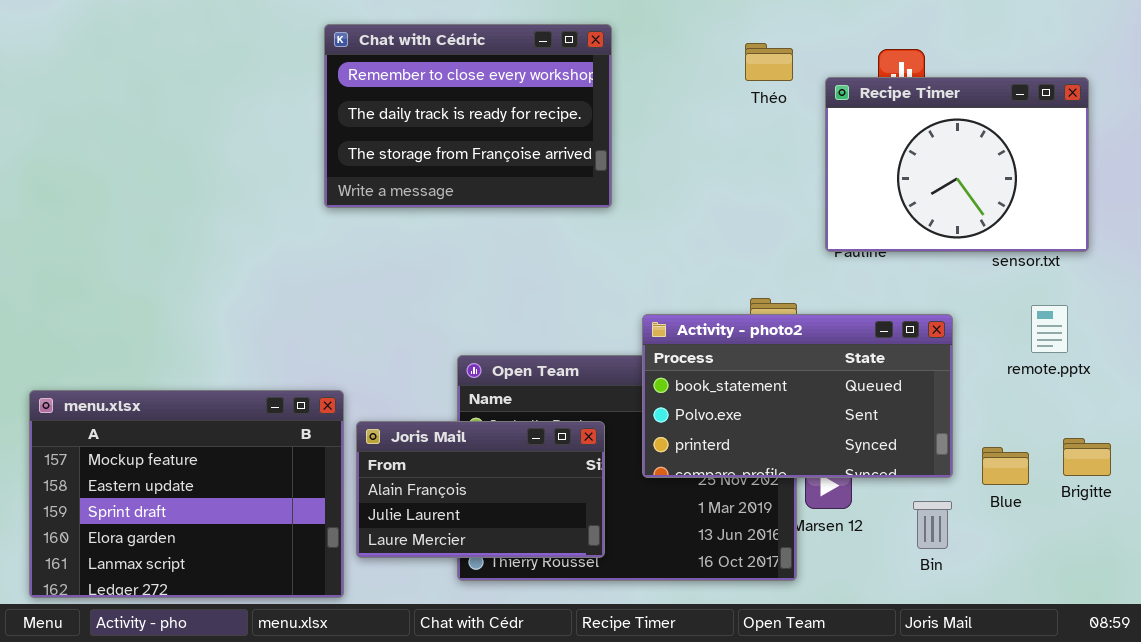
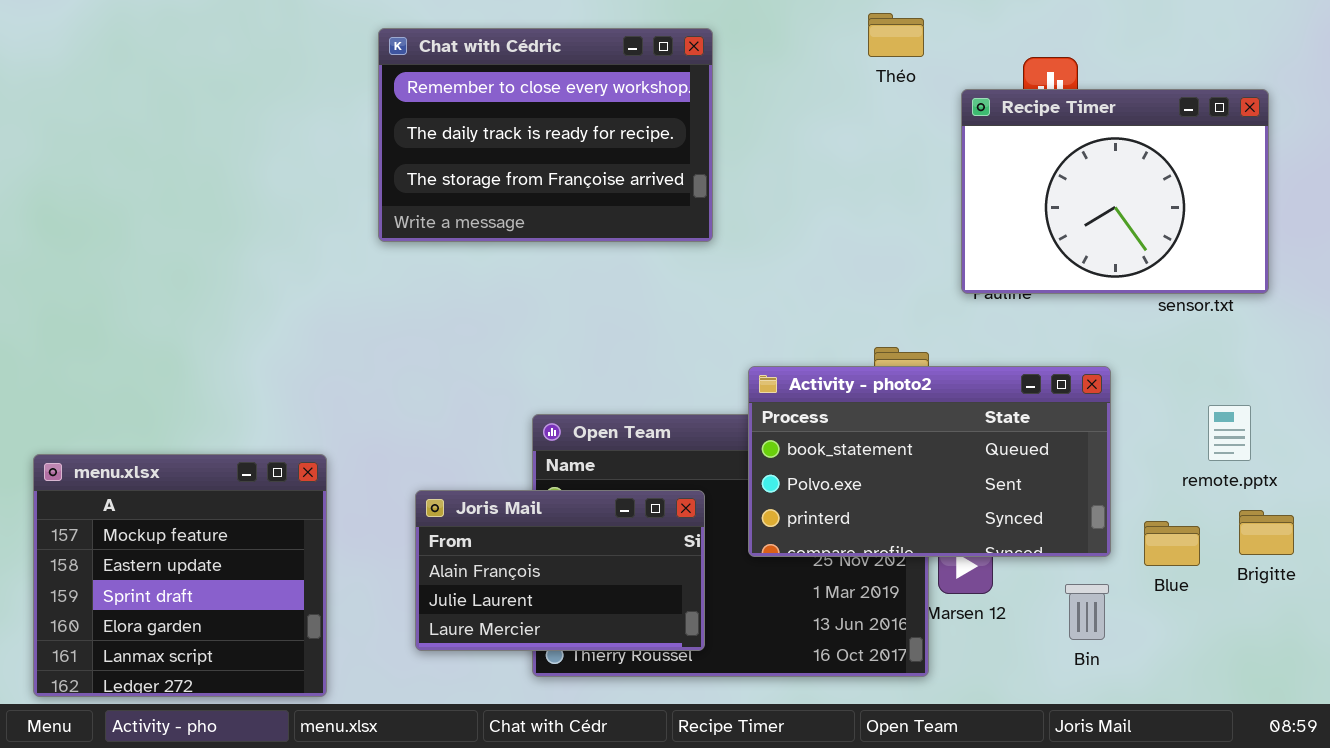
Théo: [745,43,793,81] -> [868,13,924,57], moved
remote.pptx: [1031,305,1068,353] -> [1208,405,1251,461], moved
menu.xlsx: [29,390,344,598] -> [33,454,327,697], resized

